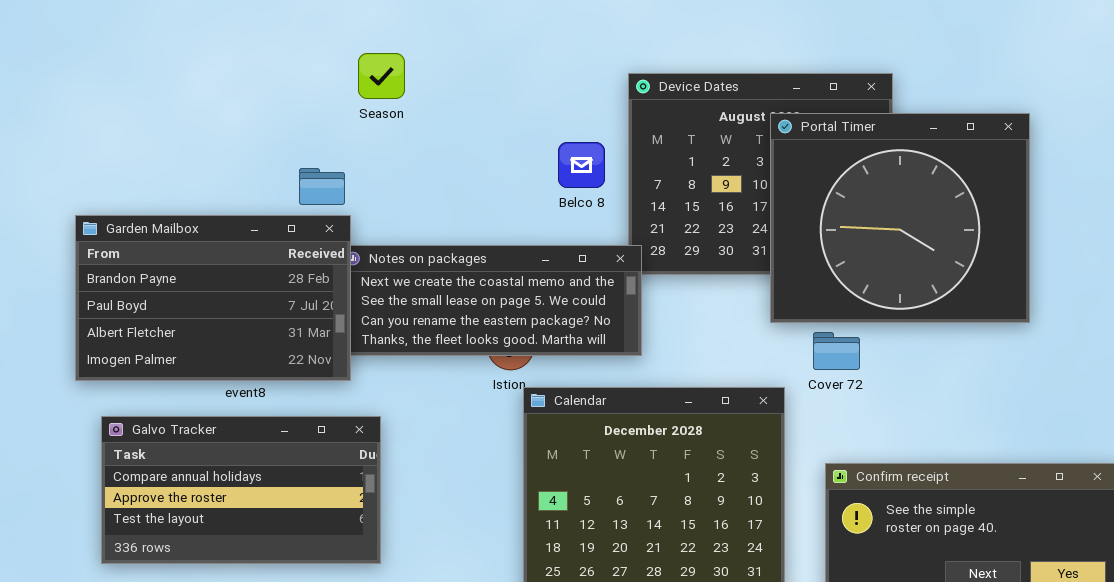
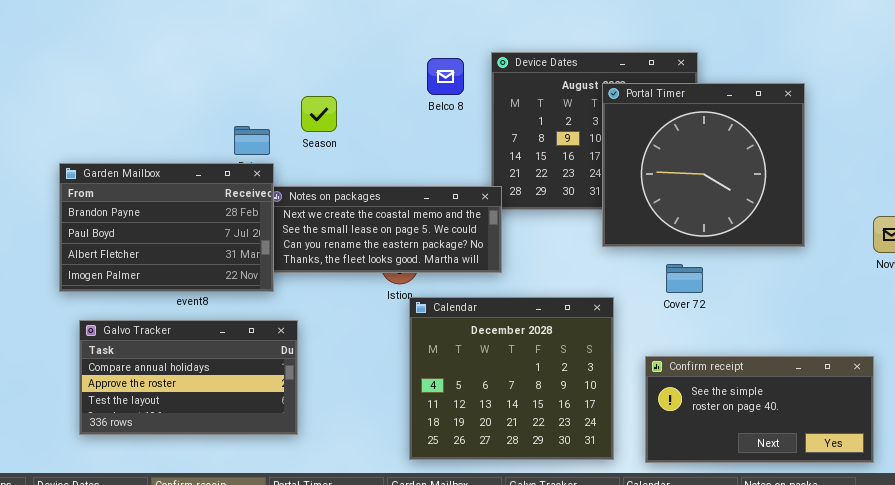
Season: [358,53,405,99] -> [301,96,337,132], moved
Belco 8: [558,142,605,188] -> [427,58,464,95], moved
Cover 72: [813,332,860,370] -> [666,264,703,293], moved

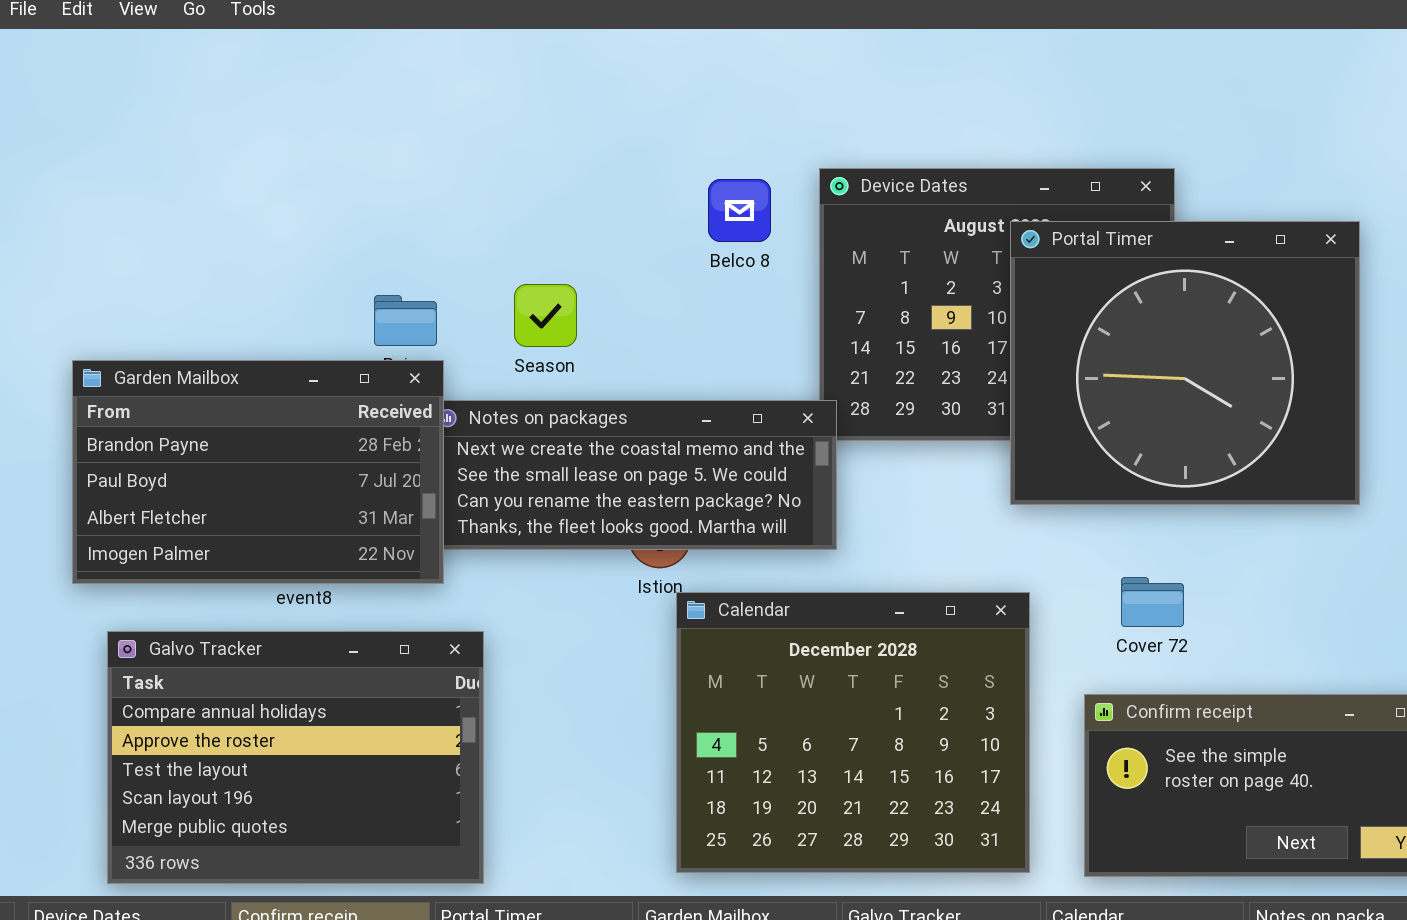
Season: [301,96,337,132] -> [514,284,577,347], moved
Cover 72: [666,264,703,293] -> [1121,577,1184,627], moved
Galvo Tracker: [79,320,298,435] -> [107,631,484,884], resized

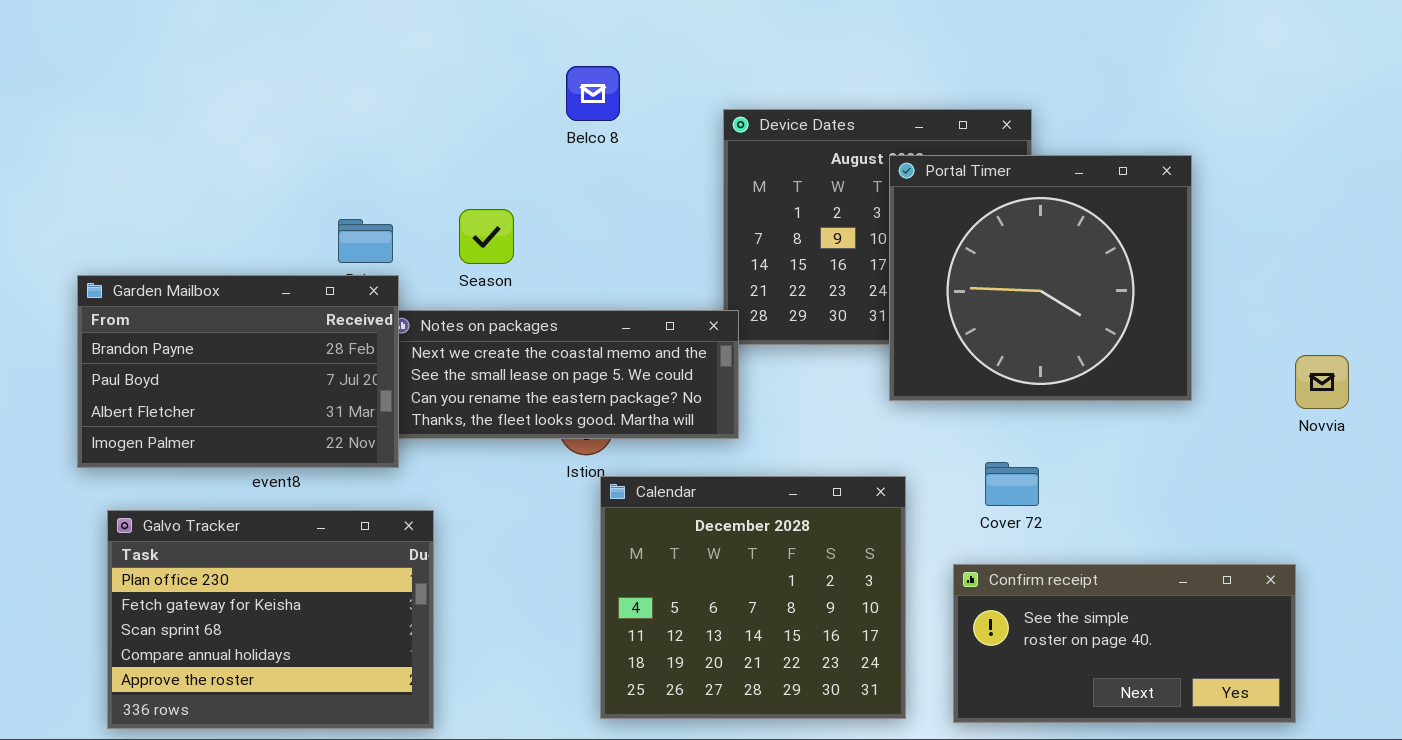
Belco 8: [708,179,771,242] -> [566,66,620,121], moved
Galvo Tracker: [107,631,484,884] -> [107,510,434,729], scrolled up 3 rows

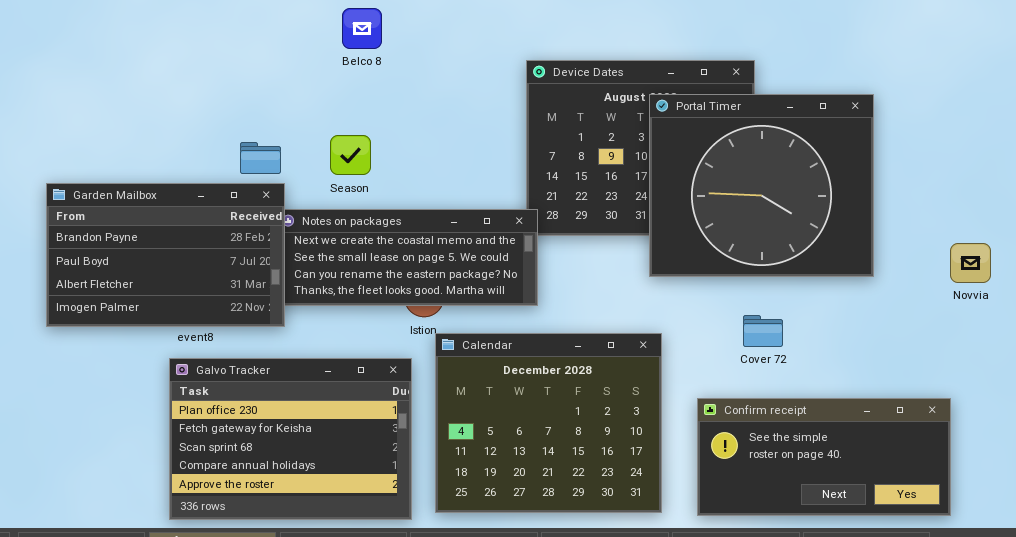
Belco 8: [566,66,620,121] -> [342,8,382,49], moved
Cover 72: [985,462,1039,506] -> [743,315,783,347], moved
Galvo Tracker: [107,510,434,729] -> [169,358,412,520], moved

